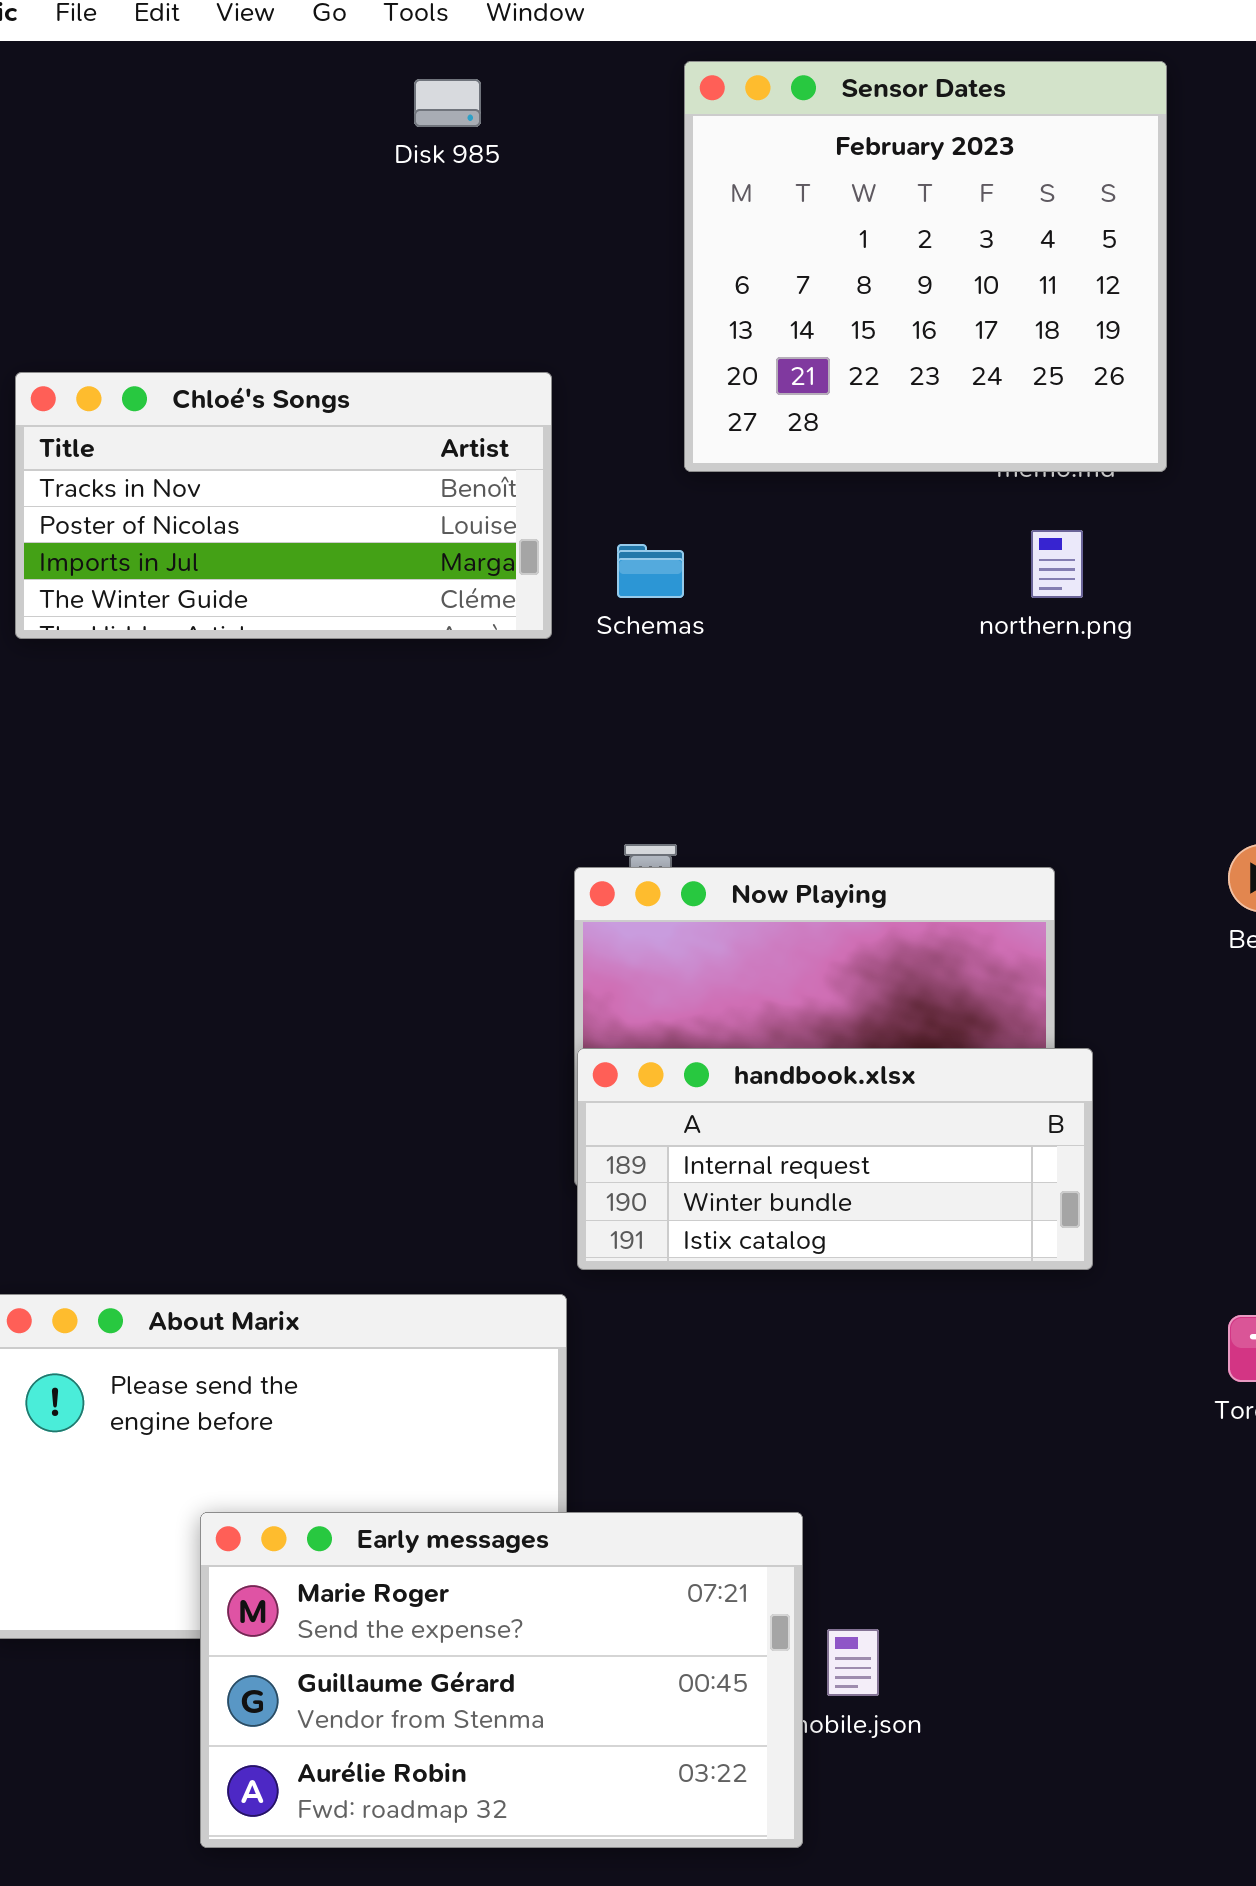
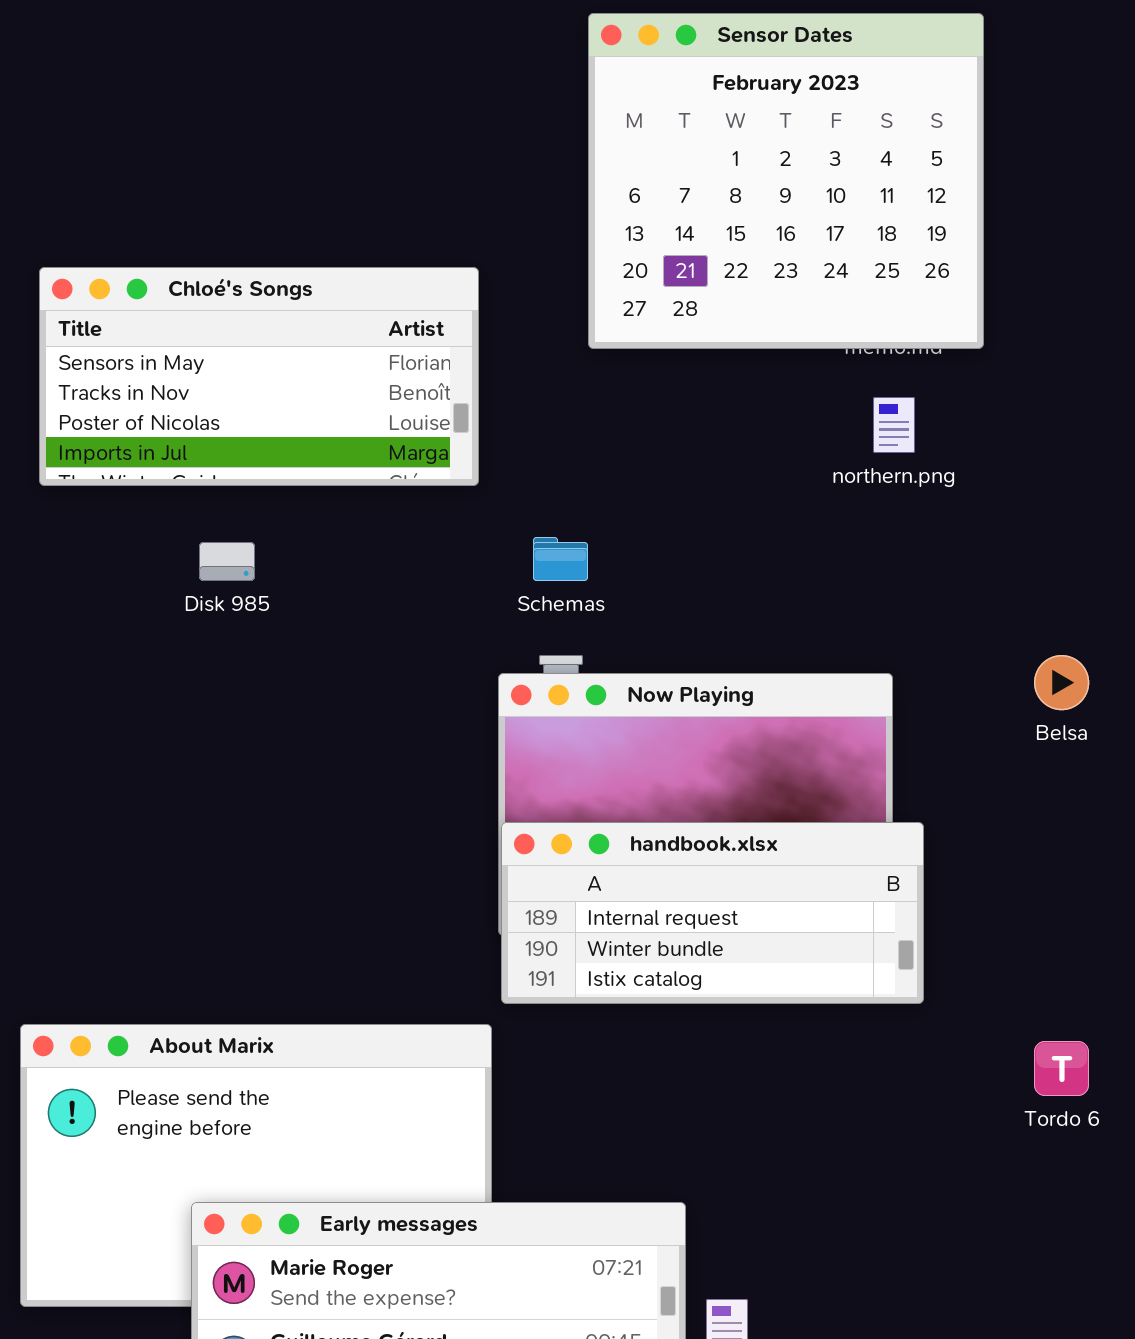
Disk 985: [414,79,481,127] -> [199,542,255,581], moved
Chloé's Songs: [15,372,552,639] -> [39,267,479,486], scrolled up 1 row
Schemas: [617,544,684,598] -> [533,537,588,581], moved

